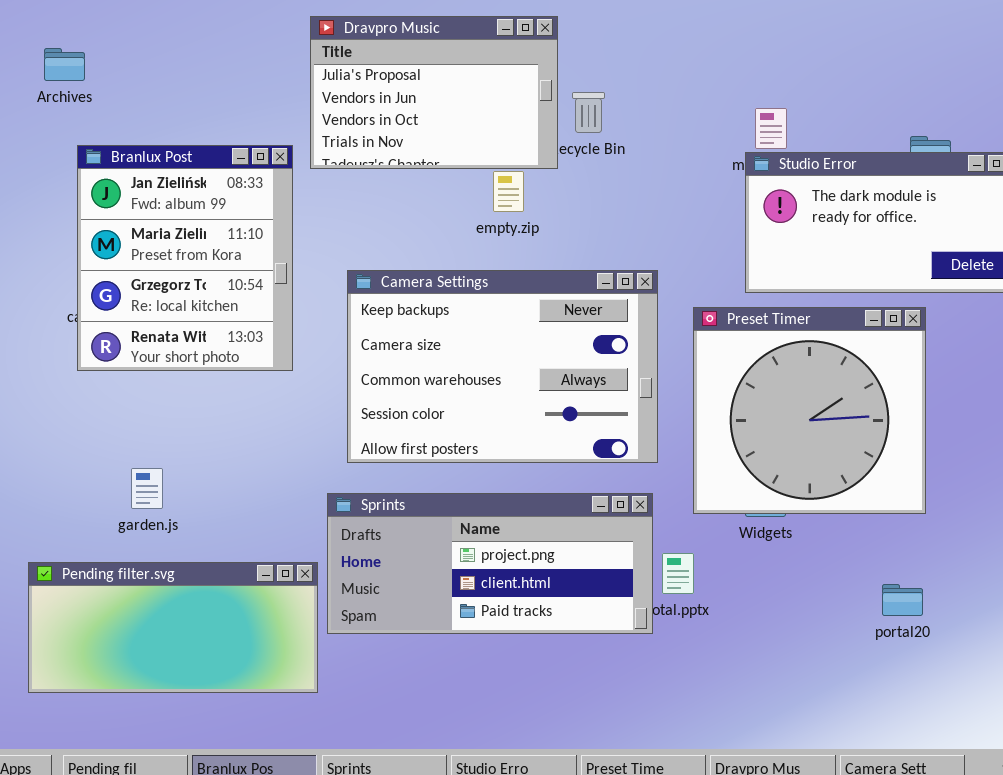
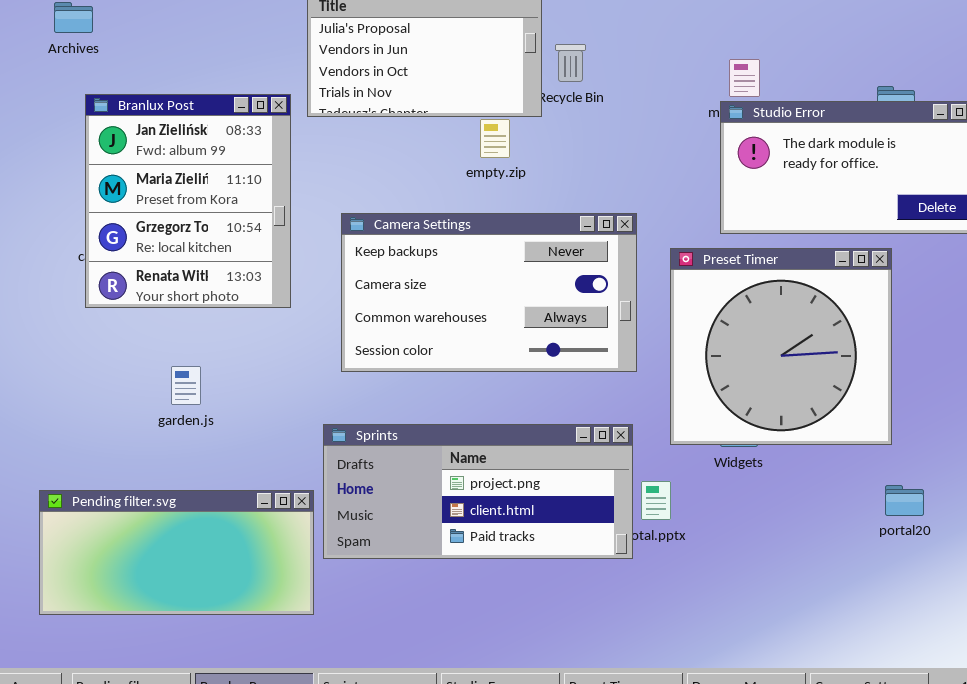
Camera Settings: [347,270,658,463] -> [341,213,637,372], resized
garden.js: [131,468,163,509] -> [171,366,201,405], moved
portal20: [882,584,923,616] -> [885,485,924,516], moved

